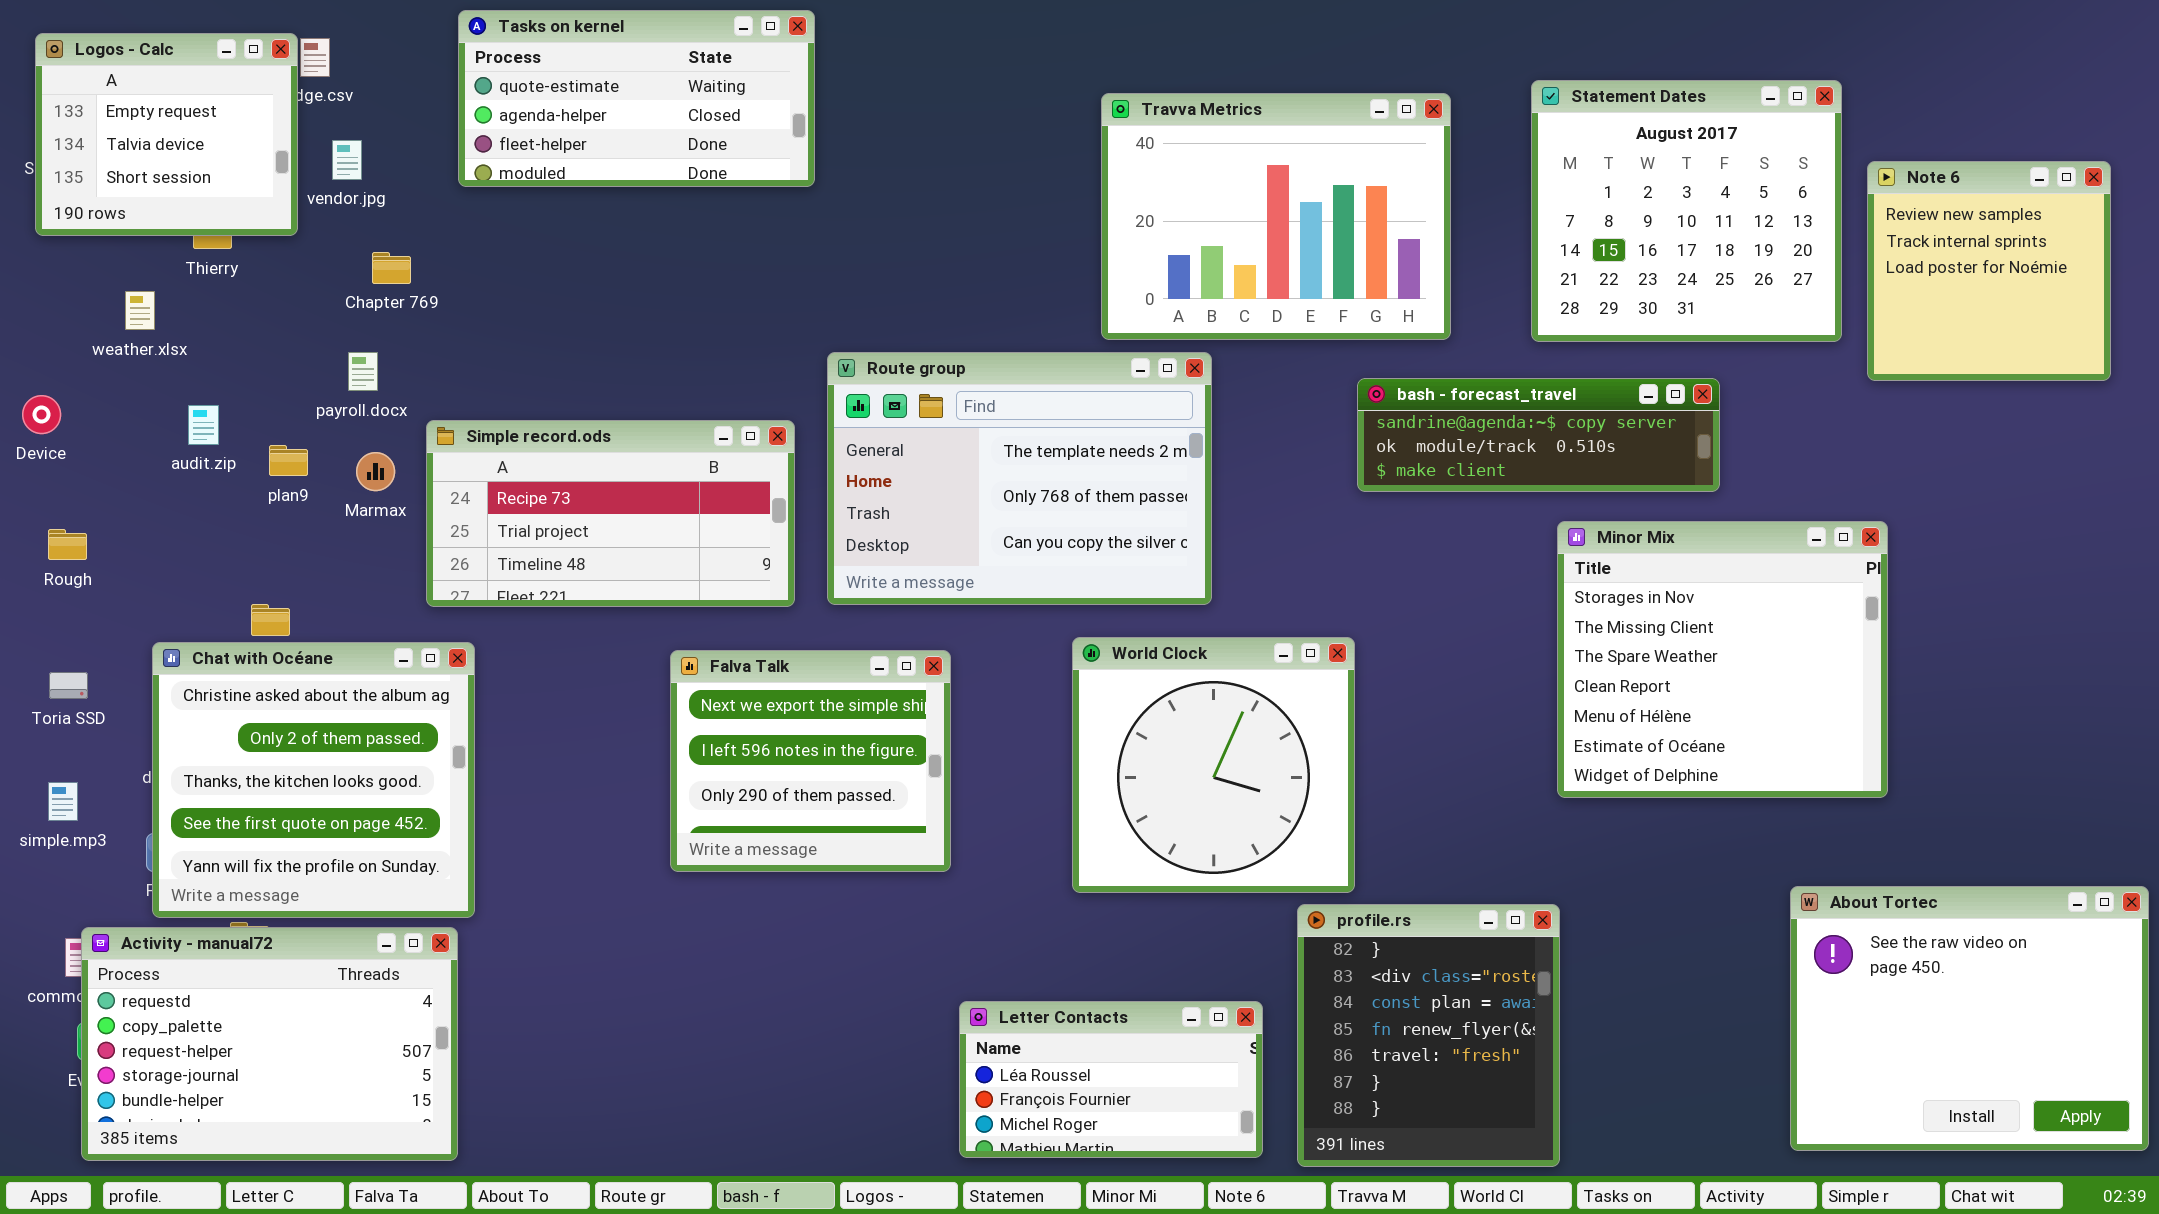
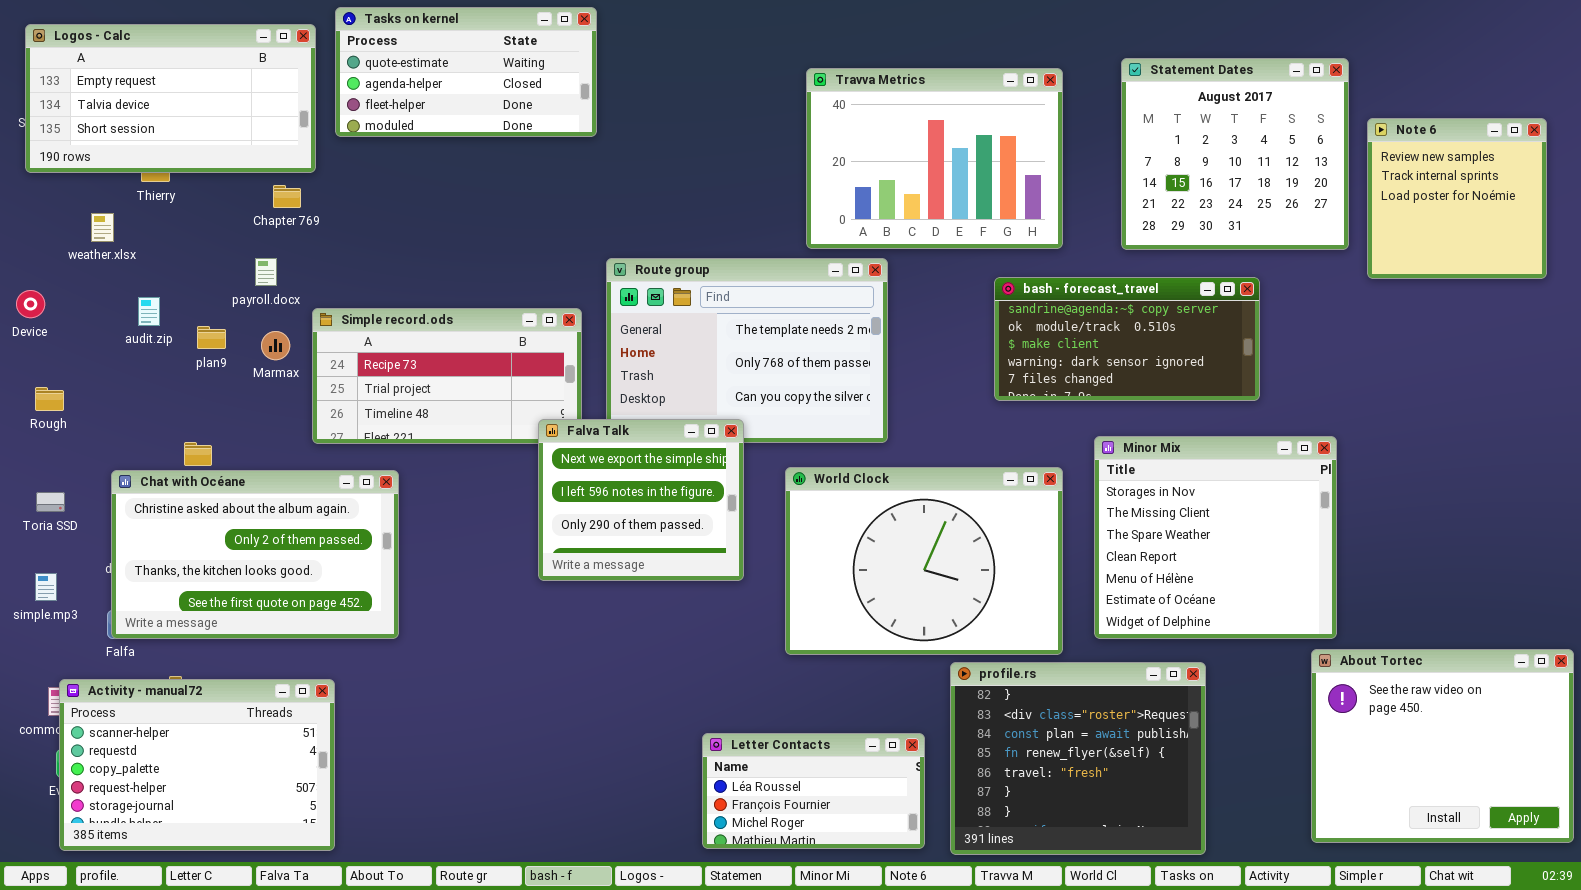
Logos - Calc: [35,33,298,236] -> [25,24,316,173], resized
bash - forecast_travel: [1357,378,1720,492] -> [994,277,1260,401], resized
Minor Mix: [1557,521,1888,798] -> [1094,436,1337,639], moved
World Clock: [1072,637,1355,893] -> [785,467,1063,655], resized
Chat with Océane: [152,642,475,918] -> [111,470,399,639], resized
Falva Talk: [670,650,951,872] -> [538,419,744,581], moved
profile.rs: [1297,904,1560,1167] -> [950,662,1206,855], resized
Activity - manual72: [81,927,458,1161] -> [59,679,335,851], scrolled up 1 row

